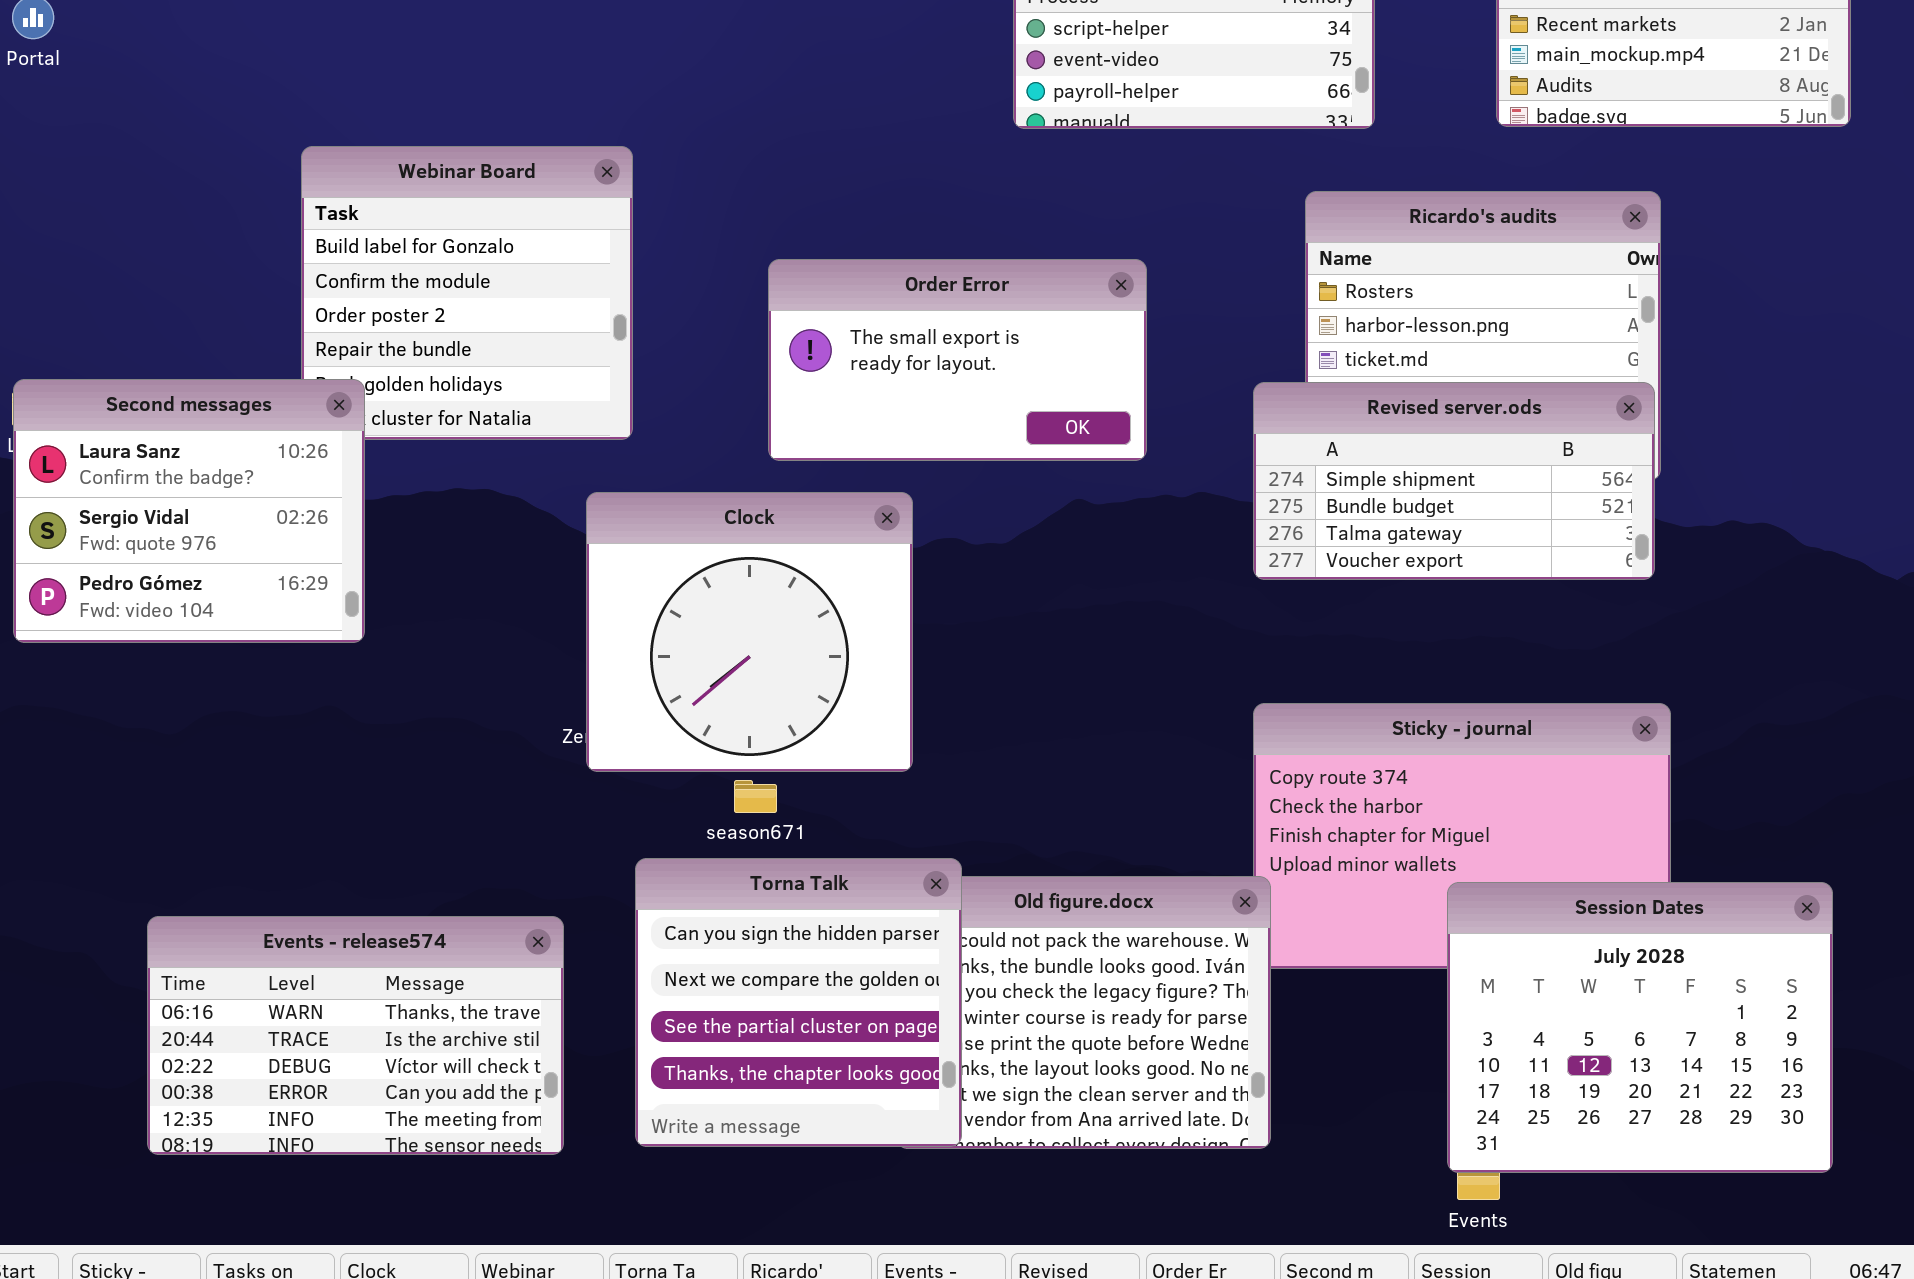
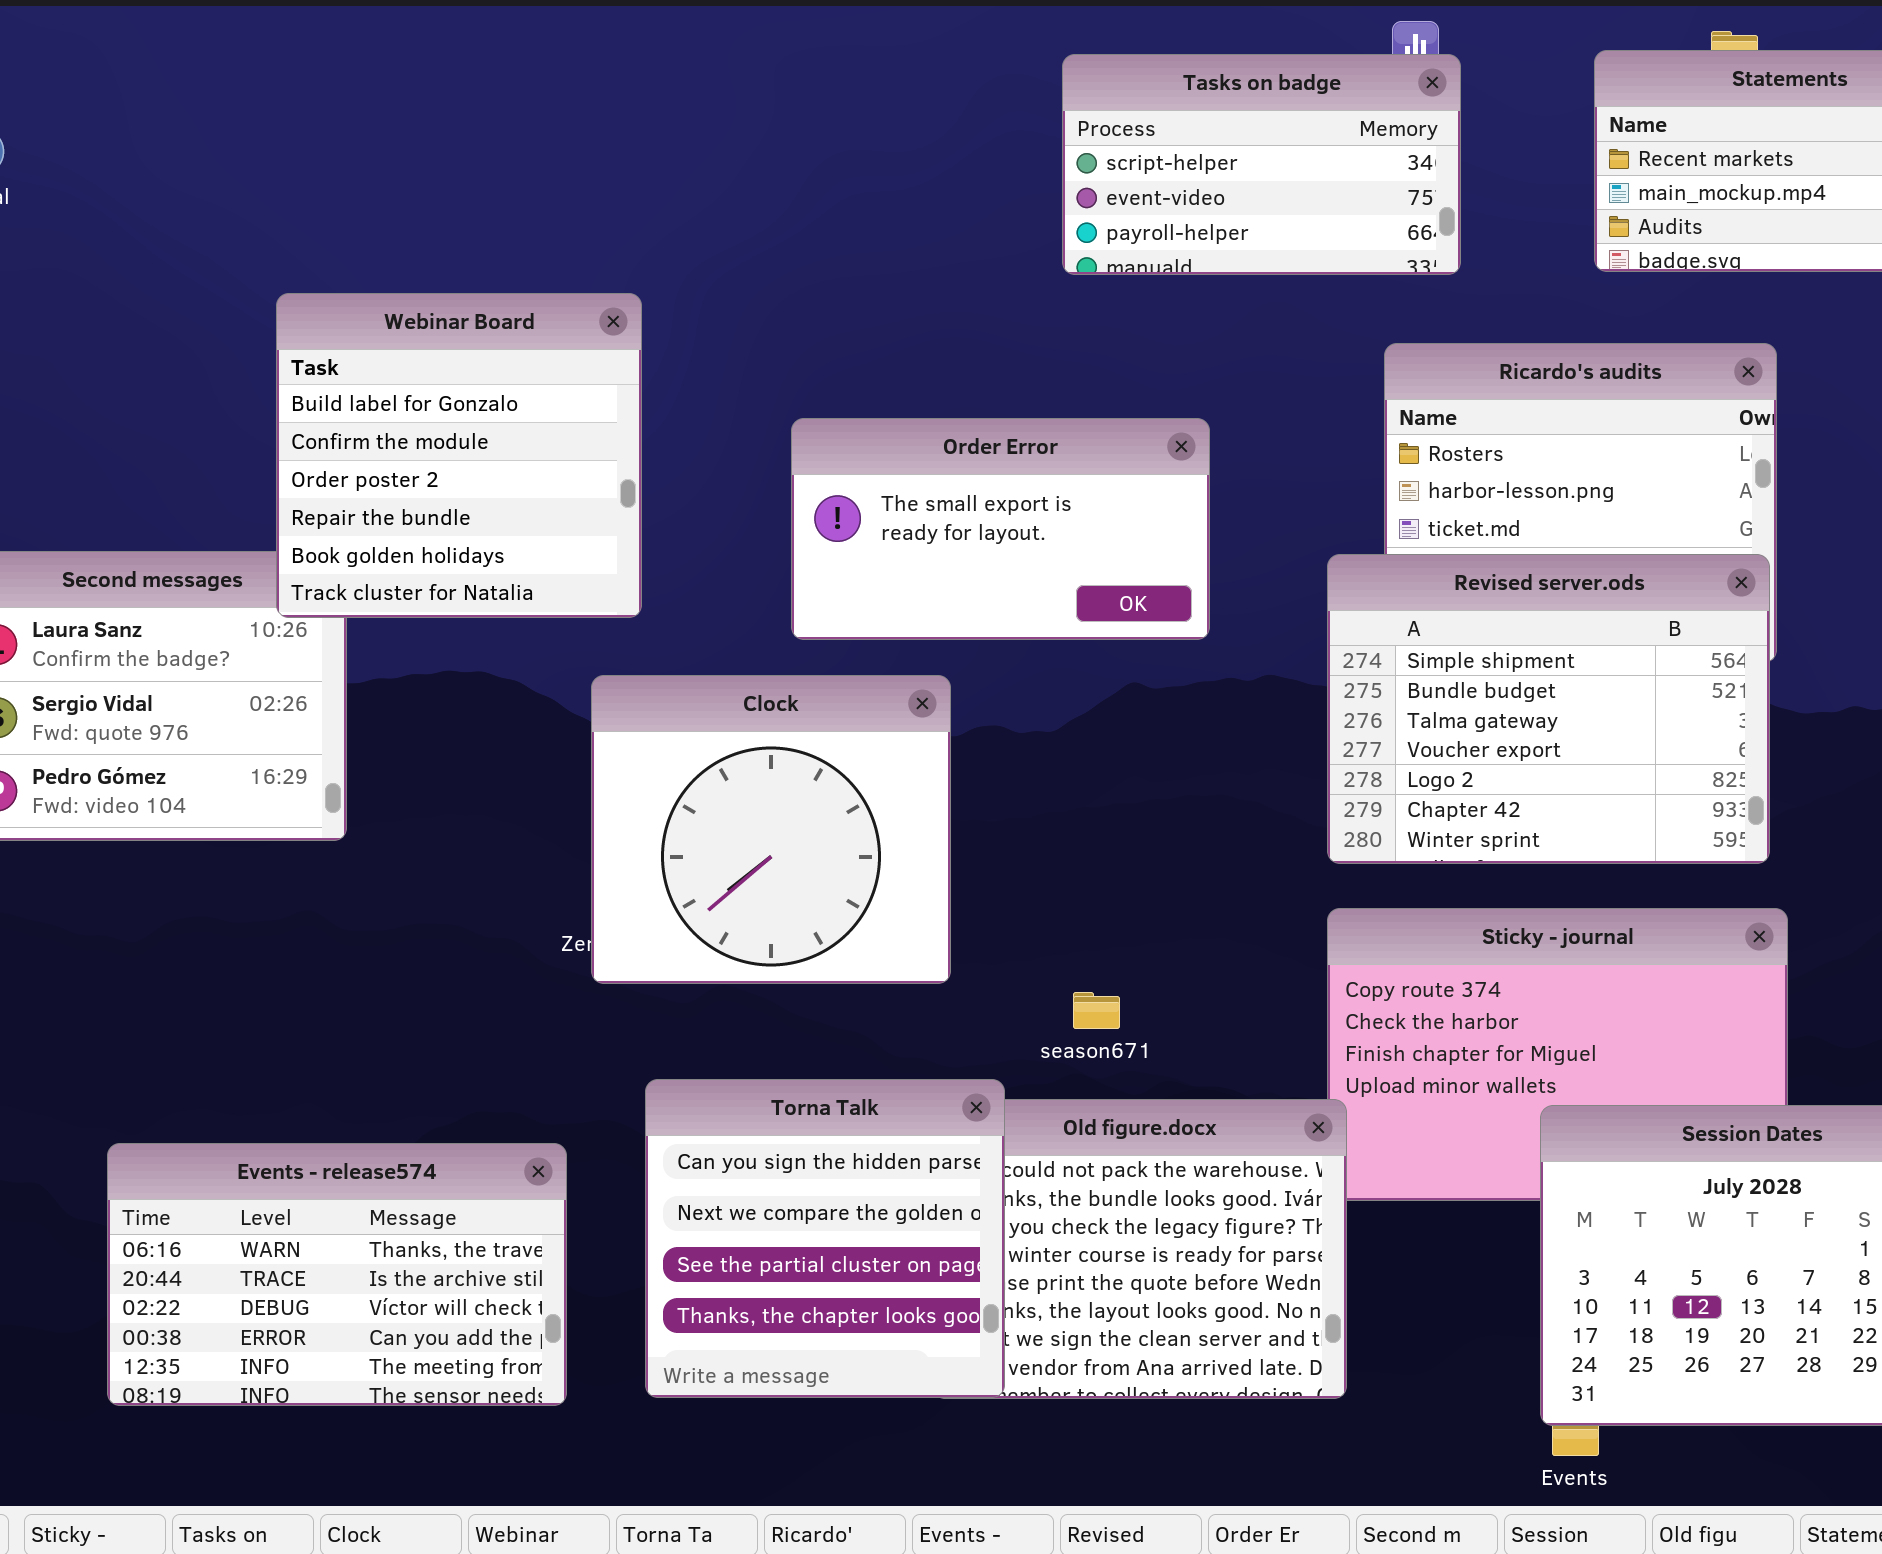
Webinar Board: [301,146,633,440] -> [276,293,642,618], raised
Revised server.ods: [1253,382,1655,580] -> [1327,554,1770,864], resized
season671: [734,780,777,813] -> [1073,992,1120,1029], moved

